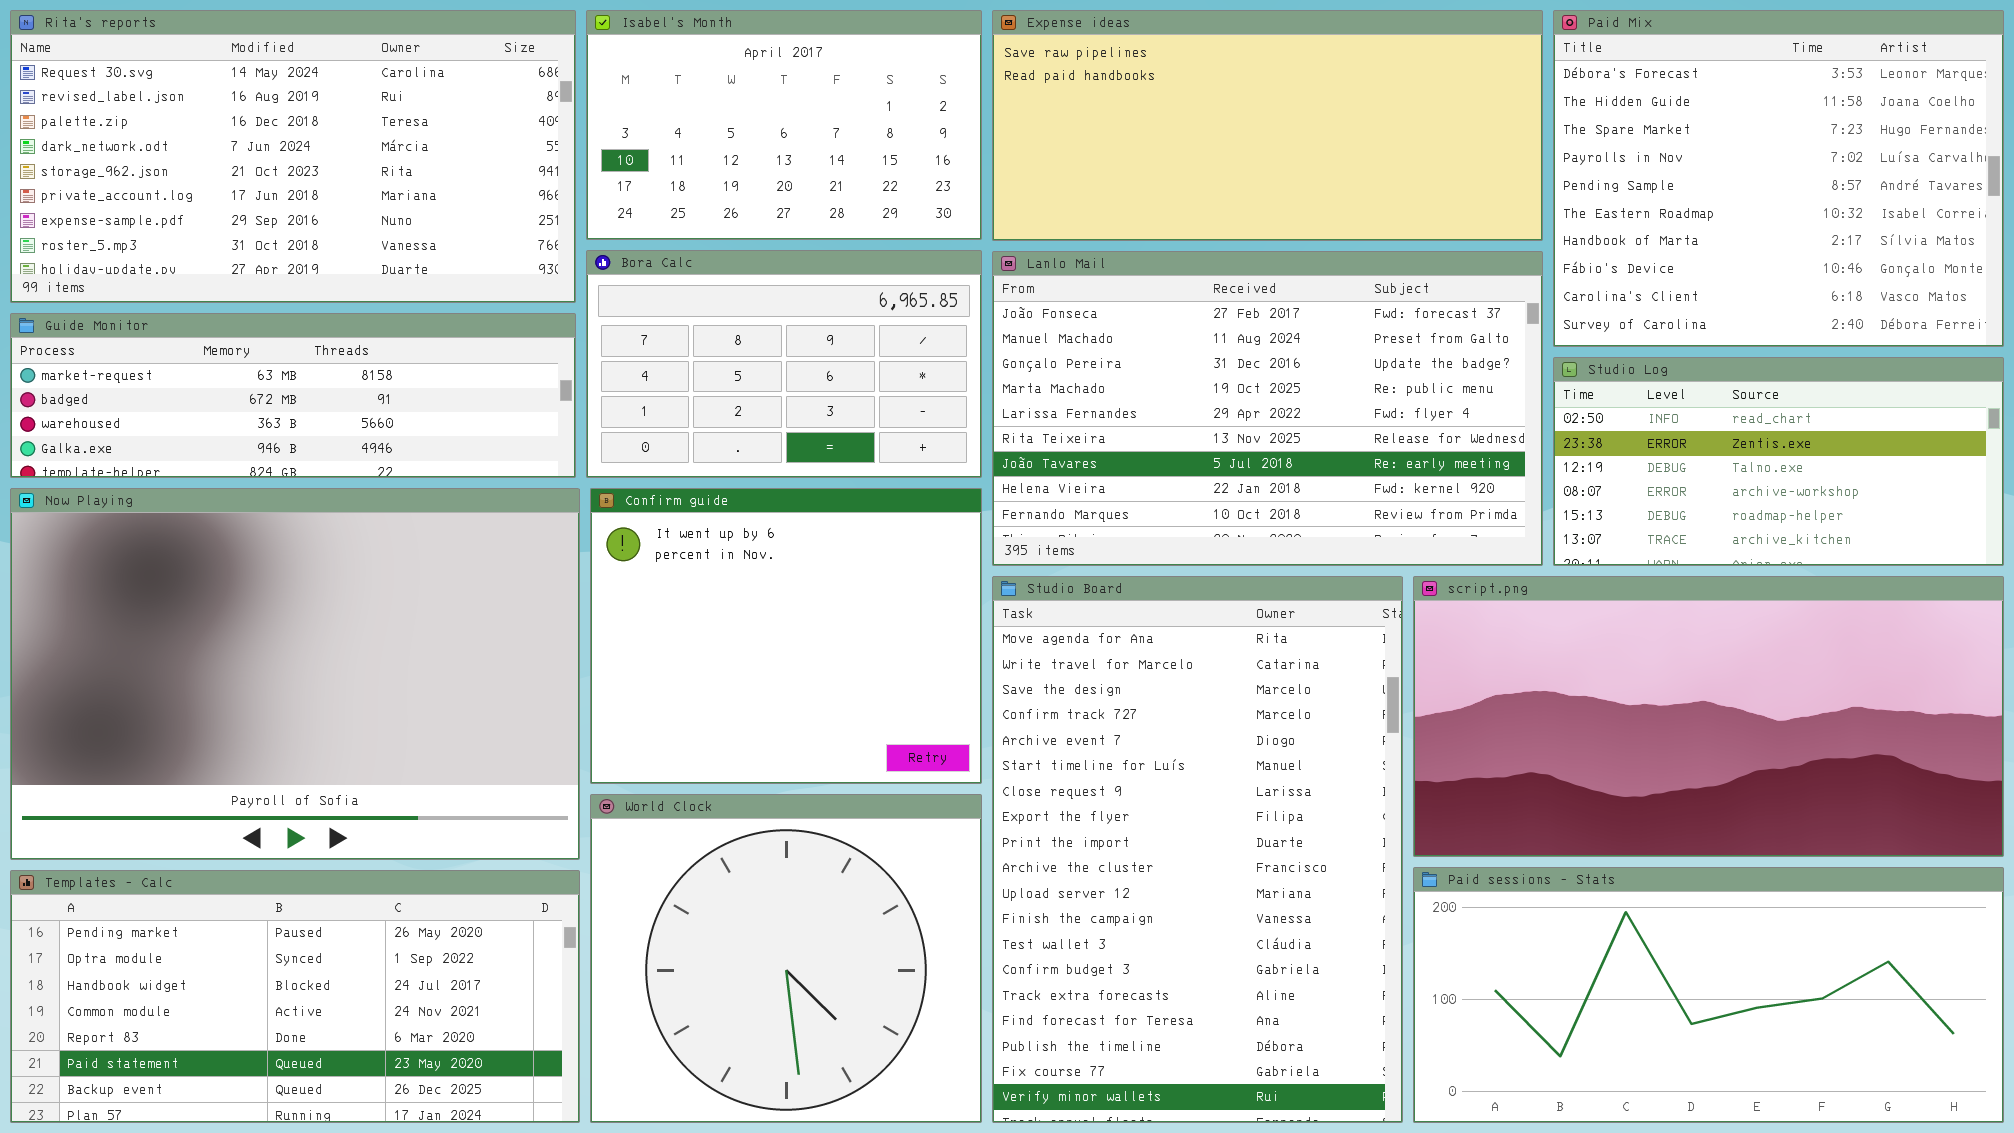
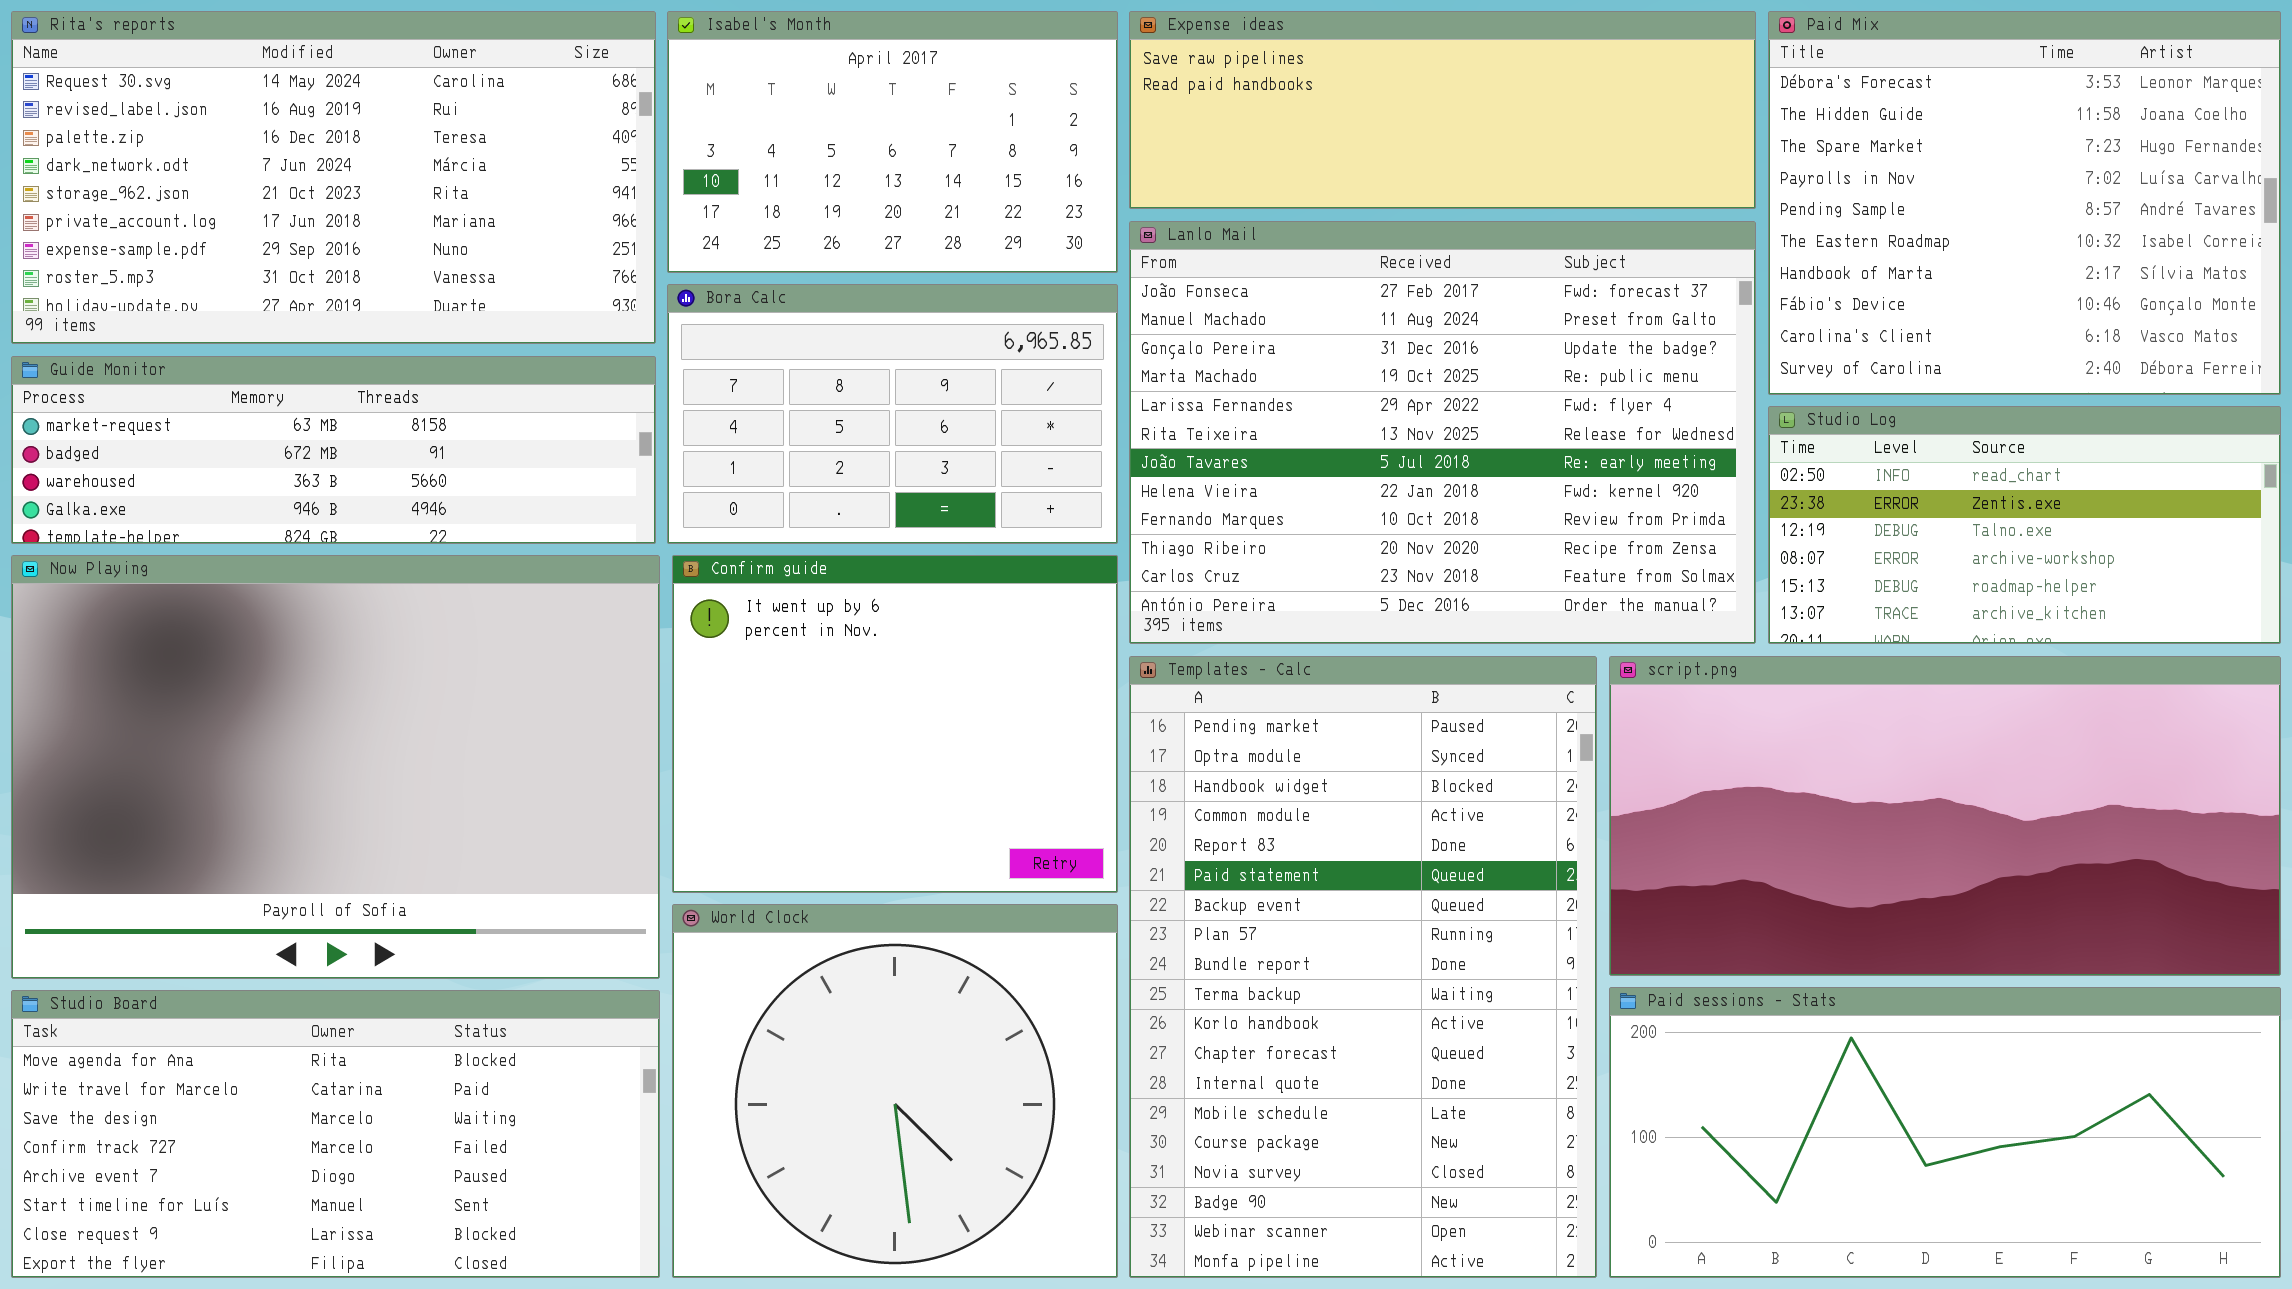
Expense ideas: [992,10,1543,241] -> [1129,11,1756,209], resized
Lanlo Mail: [992,251,1543,566] -> [1129,221,1756,644], resized
Studio Board: [992,576,1403,1123] -> [11,990,660,1278], moved, resized
Templates - Calc: [10,870,580,1123] -> [1129,656,1597,1278], moved, resized

